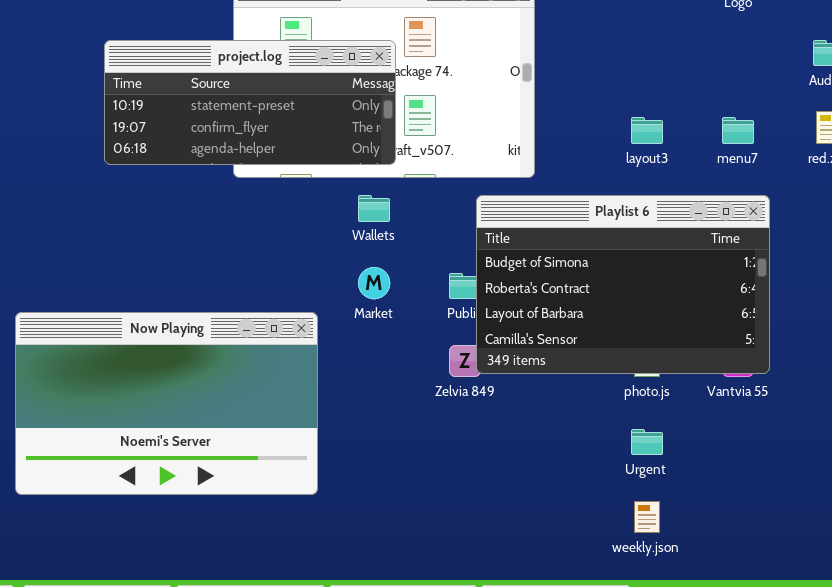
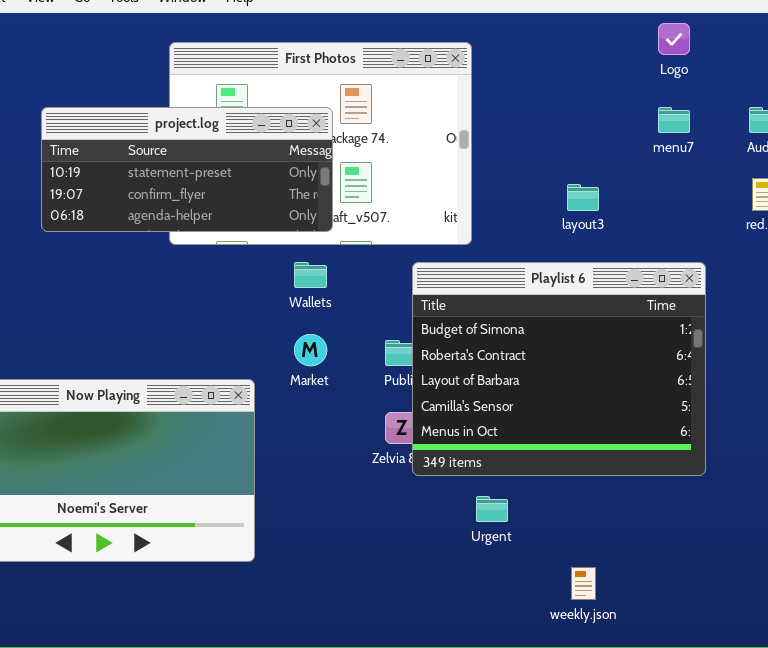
menu7: [722,117,754,144] -> [658,107,690,133], moved
Playlist 6: [476,195,770,374] -> [412,262,706,476], resized
Urgent: [631,429,663,455] -> [476,496,508,522], moved

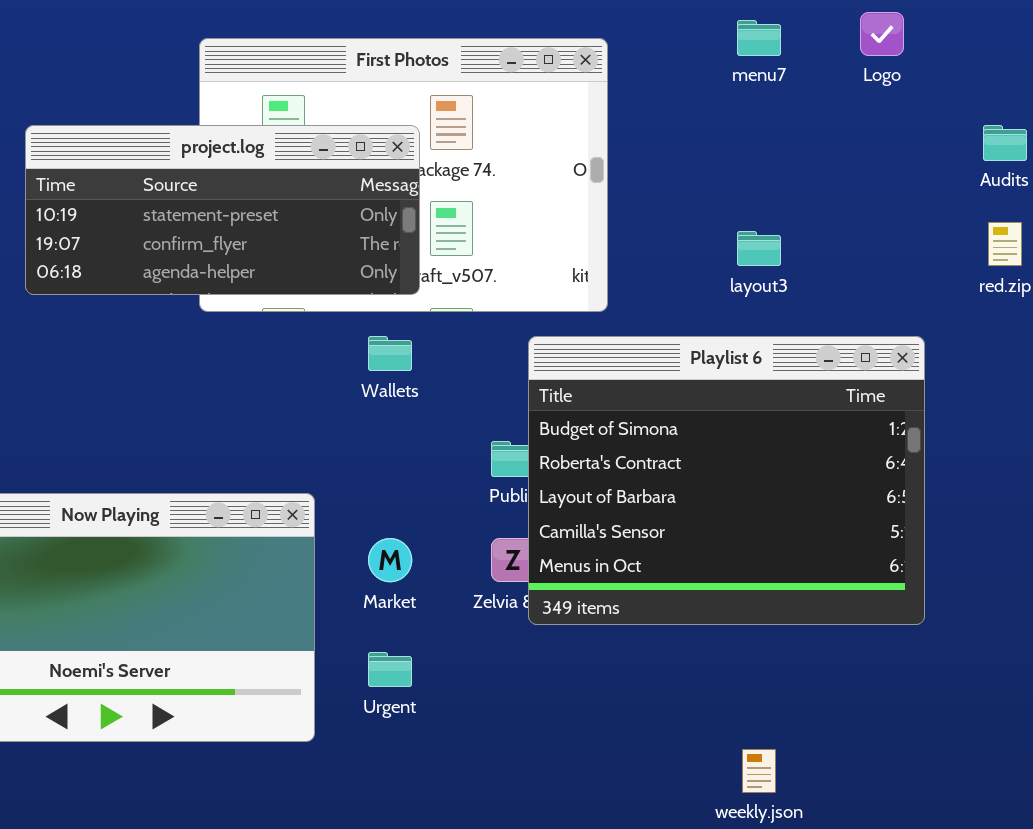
menu7: [658,107,690,133] -> [737,20,781,56], moved
Market: [294,334,327,366] -> [368,538,412,582], moved
Urgent: [476,496,508,522] -> [368,652,412,687], moved

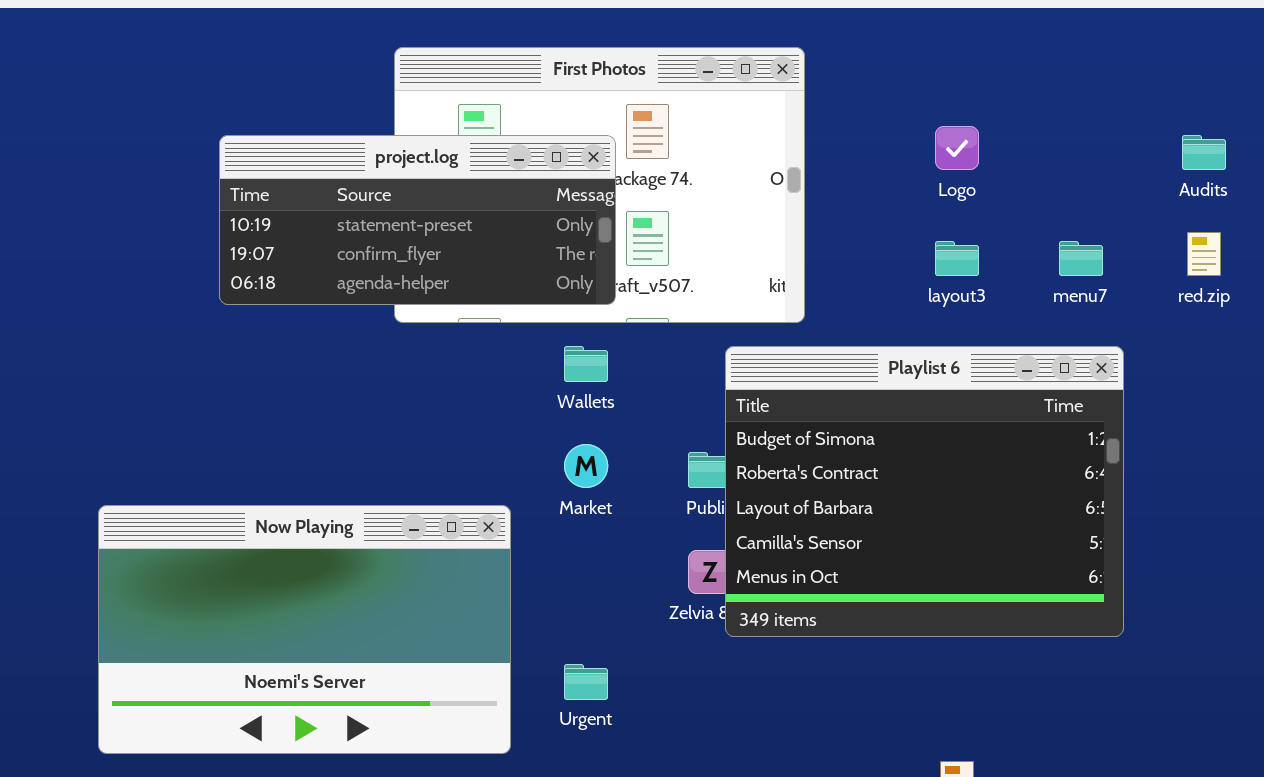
Logo: [860,12,904,56] -> [935,126,979,170], moved
menu7: [737,20,781,56] -> [1059,241,1103,276], moved
Market: [368,538,412,582] -> [564,444,608,488], moved

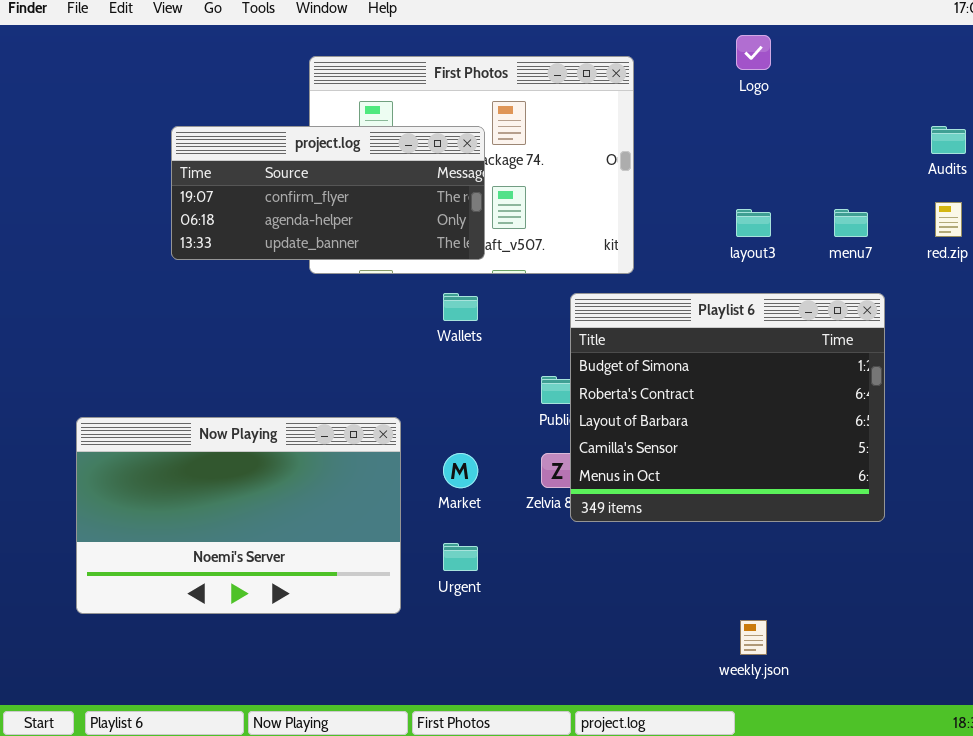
Logo: [935,126,979,170] -> [736,35,771,70], moved
project.log: [219,135,616,305] -> [171,126,485,260], scrolled down 1 row
Market: [564,444,608,488] -> [443,453,478,488], moved

